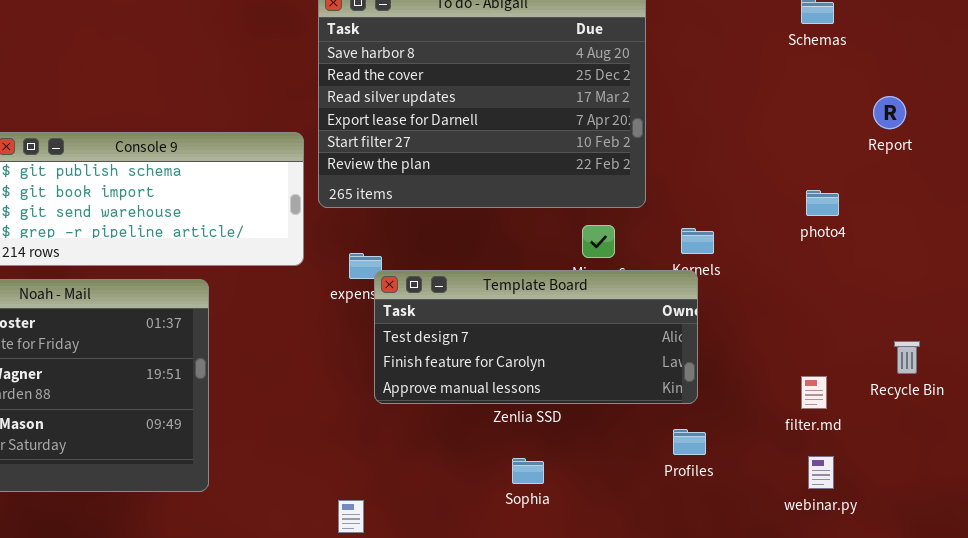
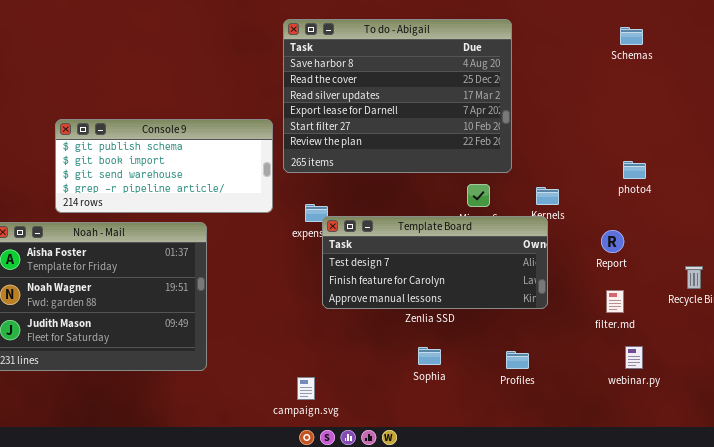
Report: [873,96,906,129] -> [601,230,624,253], moved
filter.md: [801,376,827,409] -> [606,290,624,313], moved
Profiles: [673,429,706,455] -> [506,351,529,369], moved

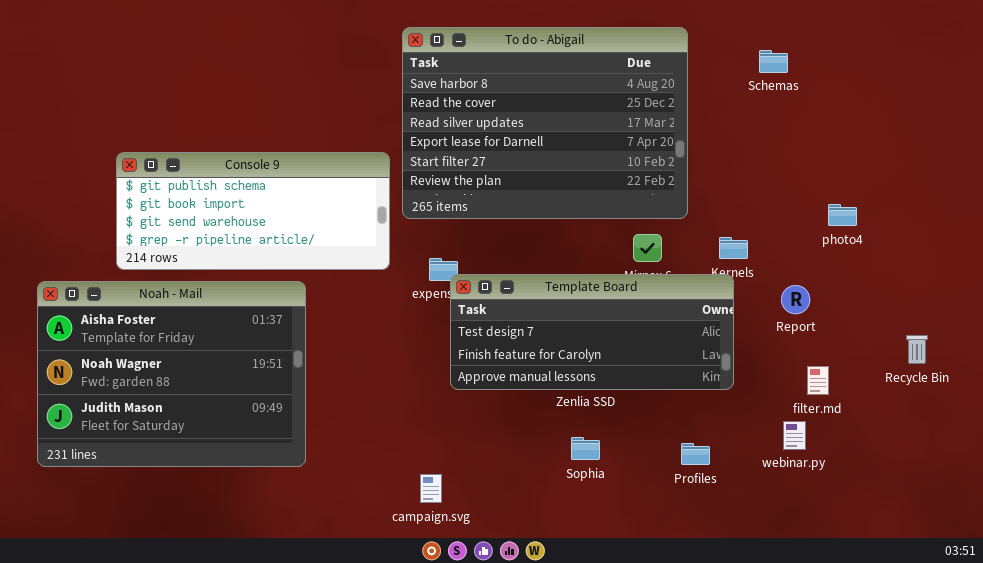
Schemas: [620,27,643,45] -> [759,50,788,73], moved
Report: [601,230,624,253] -> [781,285,810,314], moved
webinar.py: [625,346,643,369] -> [783,421,806,450], moved

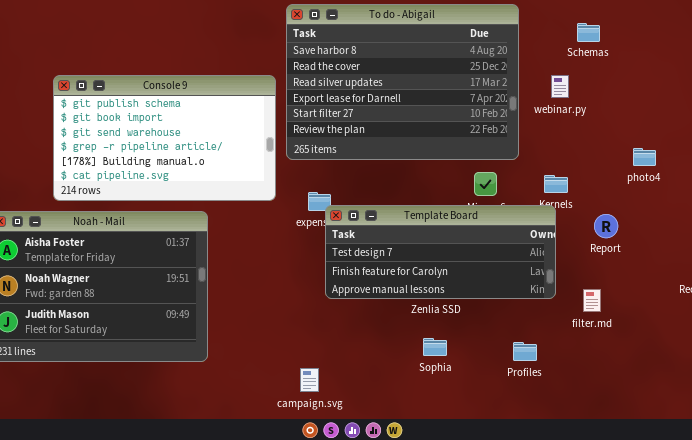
Console 9: [116,152,390,270] -> [53,75,276,201], resized
filter.md: [807,366,829,395] -> [583,289,601,312], moved
webinar.py: [783,421,806,450] -> [551,75,569,98], moved

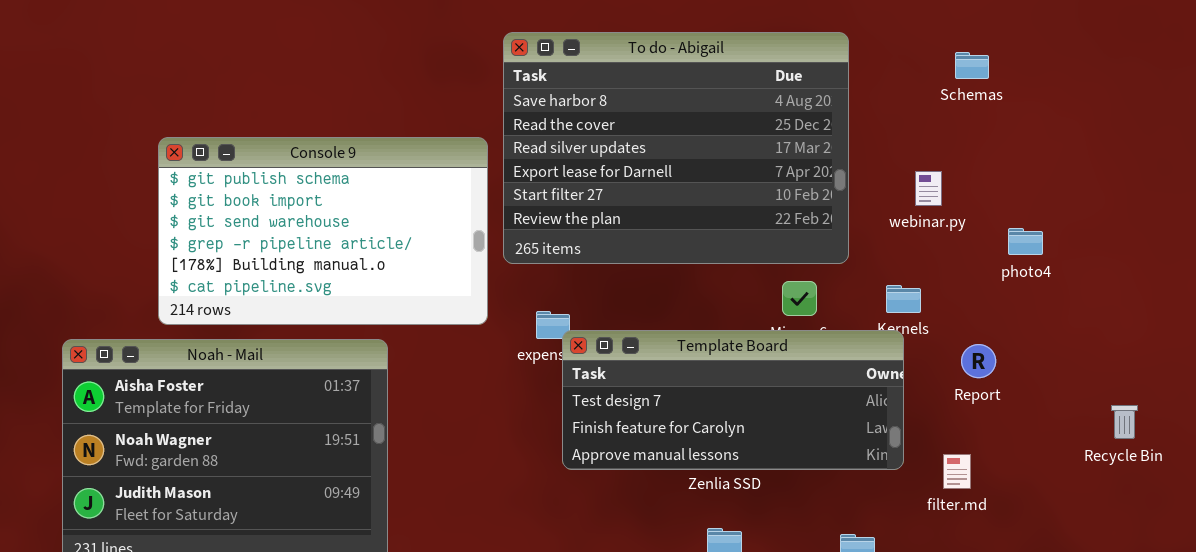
Schemas: [577,23,600,42] -> [955,52,989,79], moved
webinar.py: [551,75,569,98] -> [915,171,942,206], moved
photo4: [633,148,656,166] -> [1008,228,1043,255], moved

